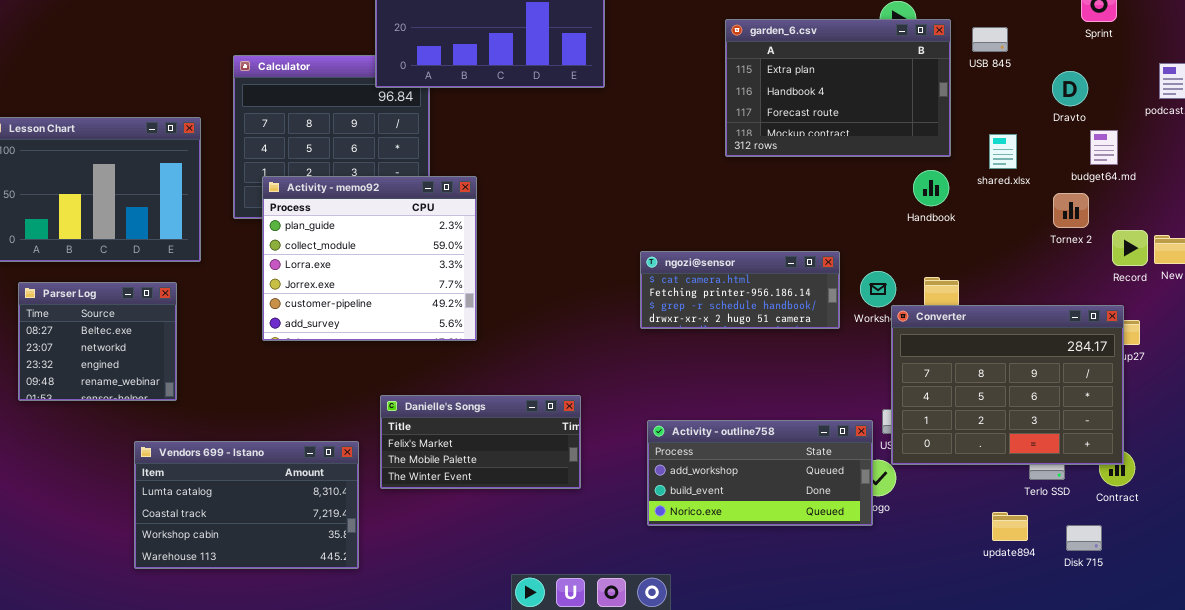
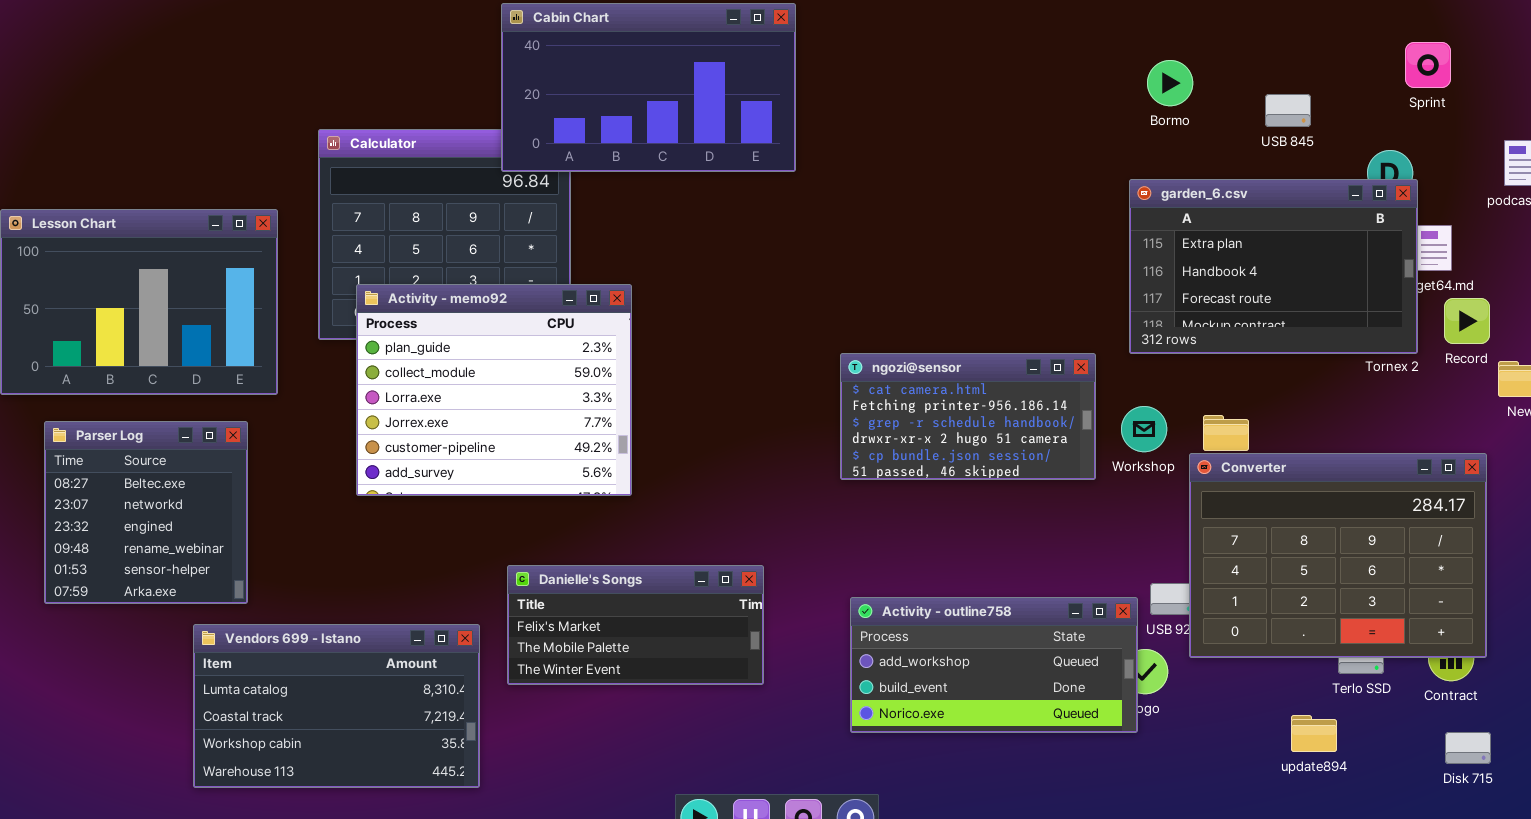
garden_6.csv: [725,19,951,157] -> [1129,179,1418,354], moved
Record: [1112,230,1148,266] -> [1444,298,1490,344], moved
ngozi@sensor: [640,251,840,329] -> [840,353,1096,480], resized
Parser Log: [18,282,177,401] -> [44,421,248,604], resized
Converter: [891,305,1124,465] -> [1189,453,1487,658], moved
Disk 715: [1066,525,1102,551] -> [1445,732,1491,764], moved

